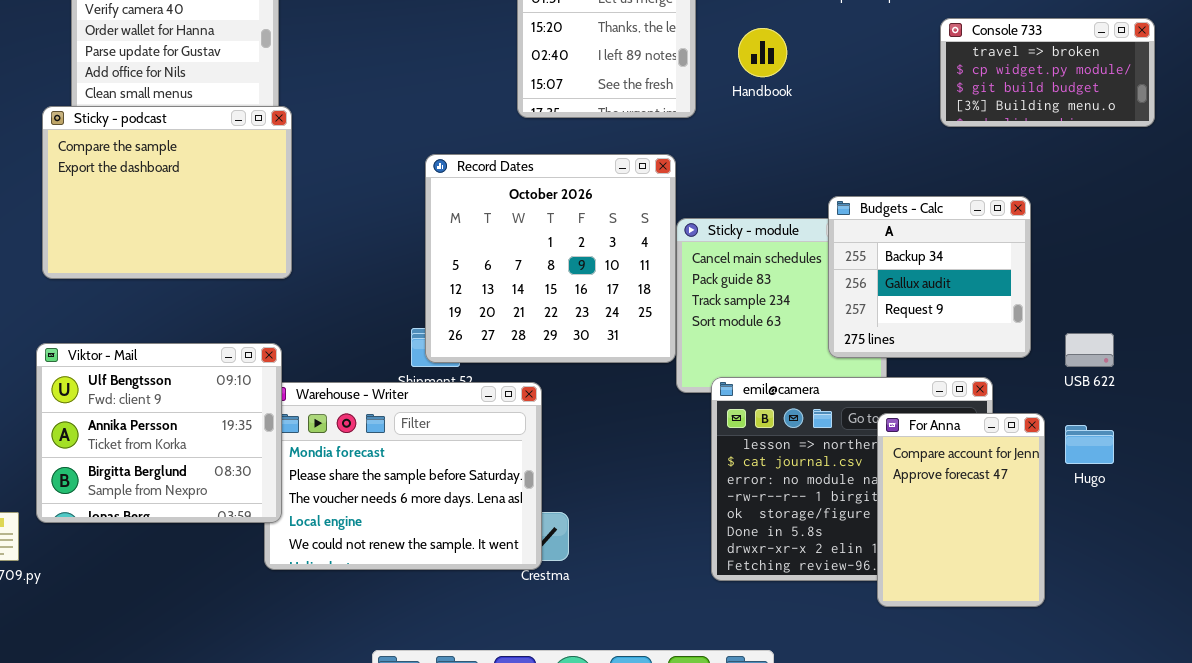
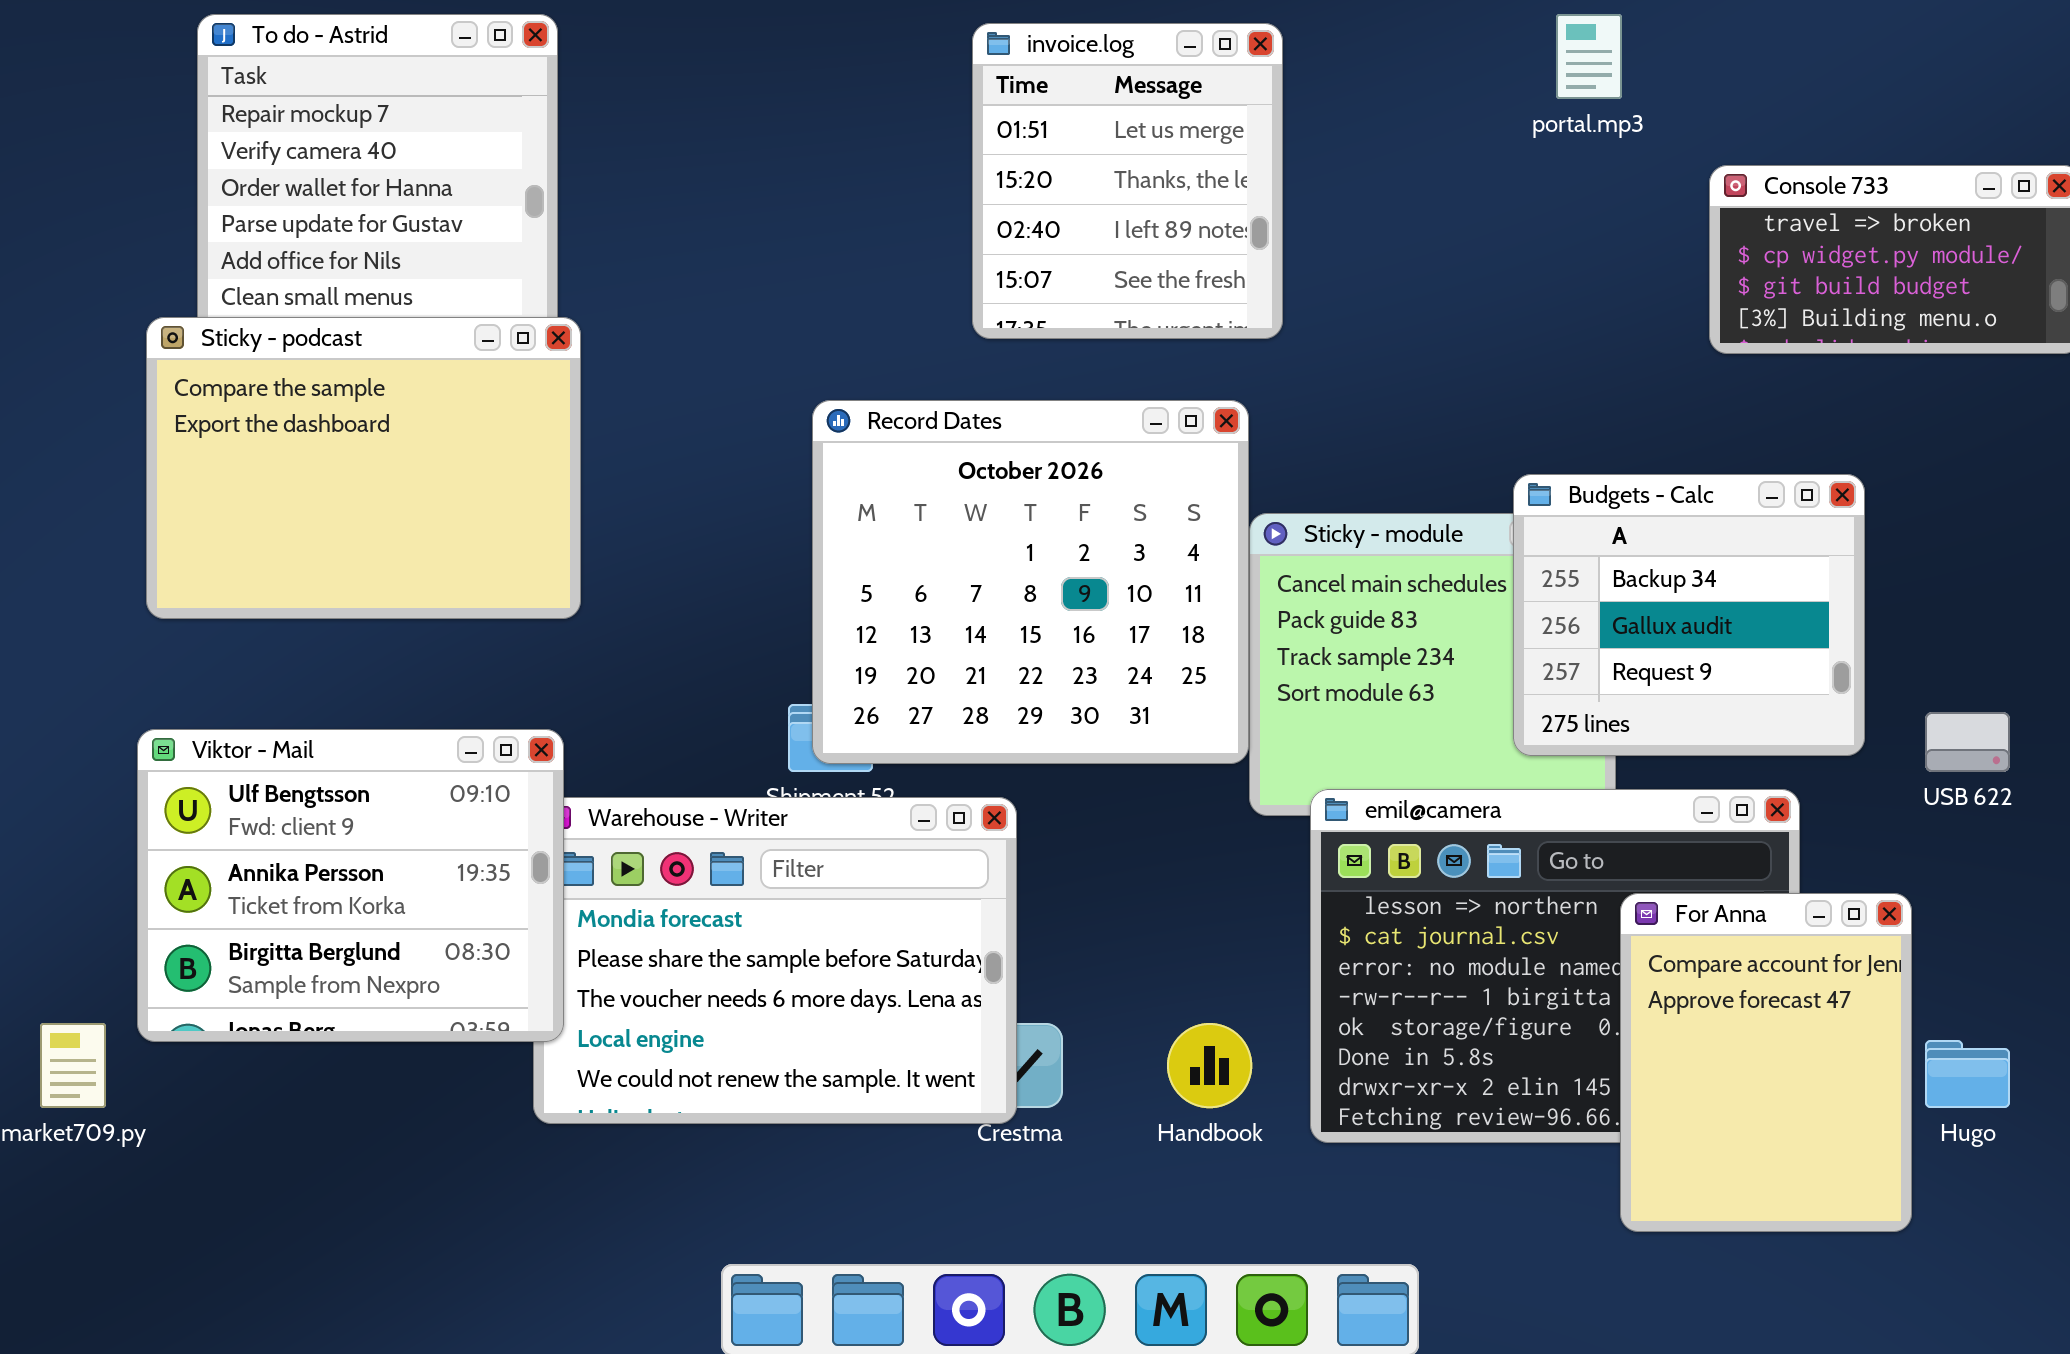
Handbook: [738,28,787,77] -> [1167,1023,1252,1108], moved
For Anna: [877,413,1045,607] -> [1620,893,1912,1232], moved
Hugo: [1065,425,1114,464] -> [1925,1040,2010,1108], moved

